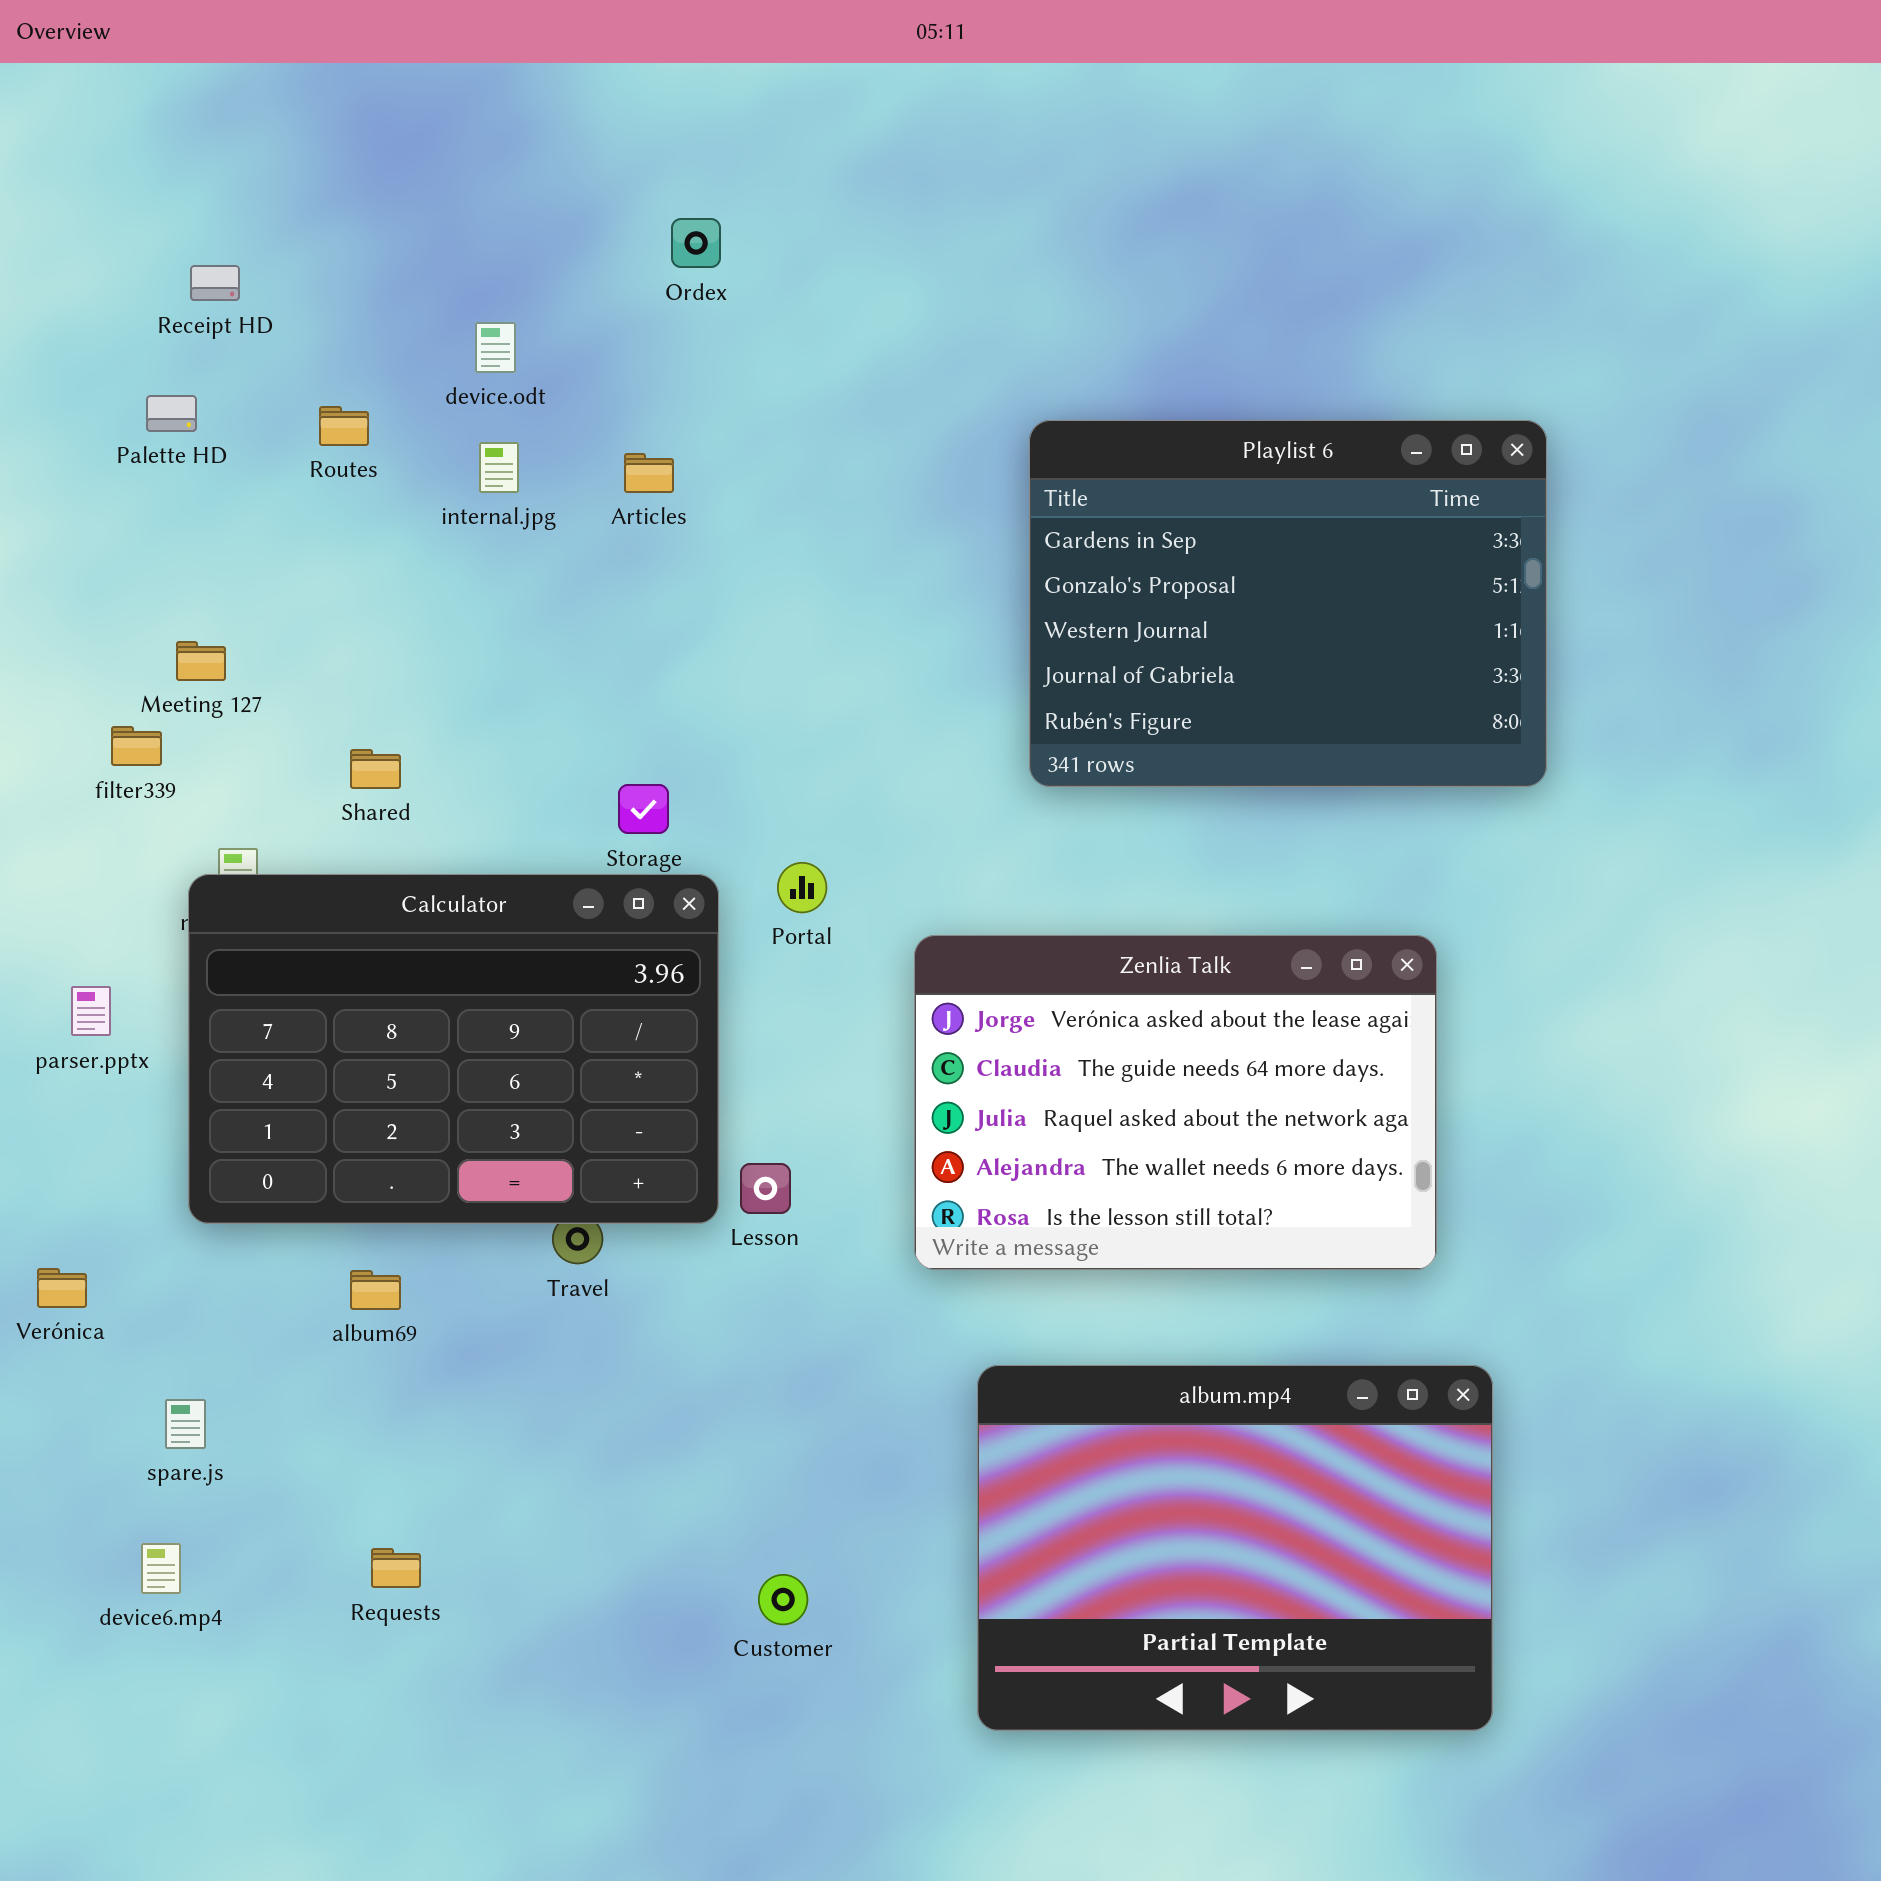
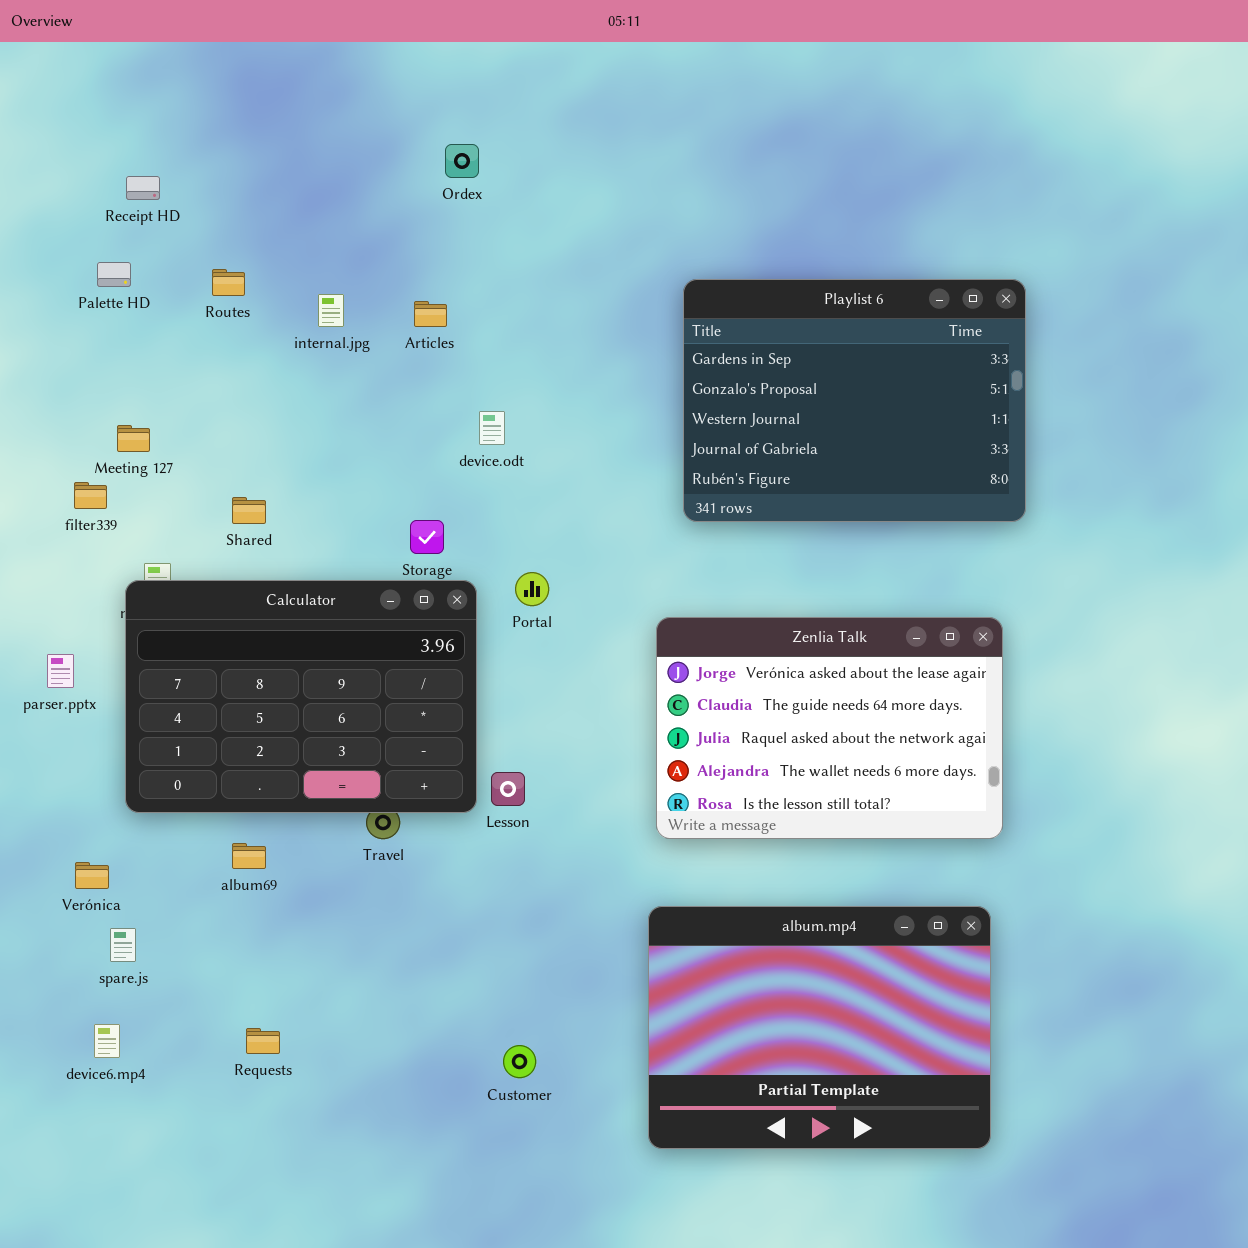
device.odt: [475,322,516,373] -> [479,411,505,445], moved
Zenlia Talk: [914,935,1437,1270] -> [656,617,1003,839], moved
Verónica: [37,1268,87,1308] -> [75,862,109,889], moved

